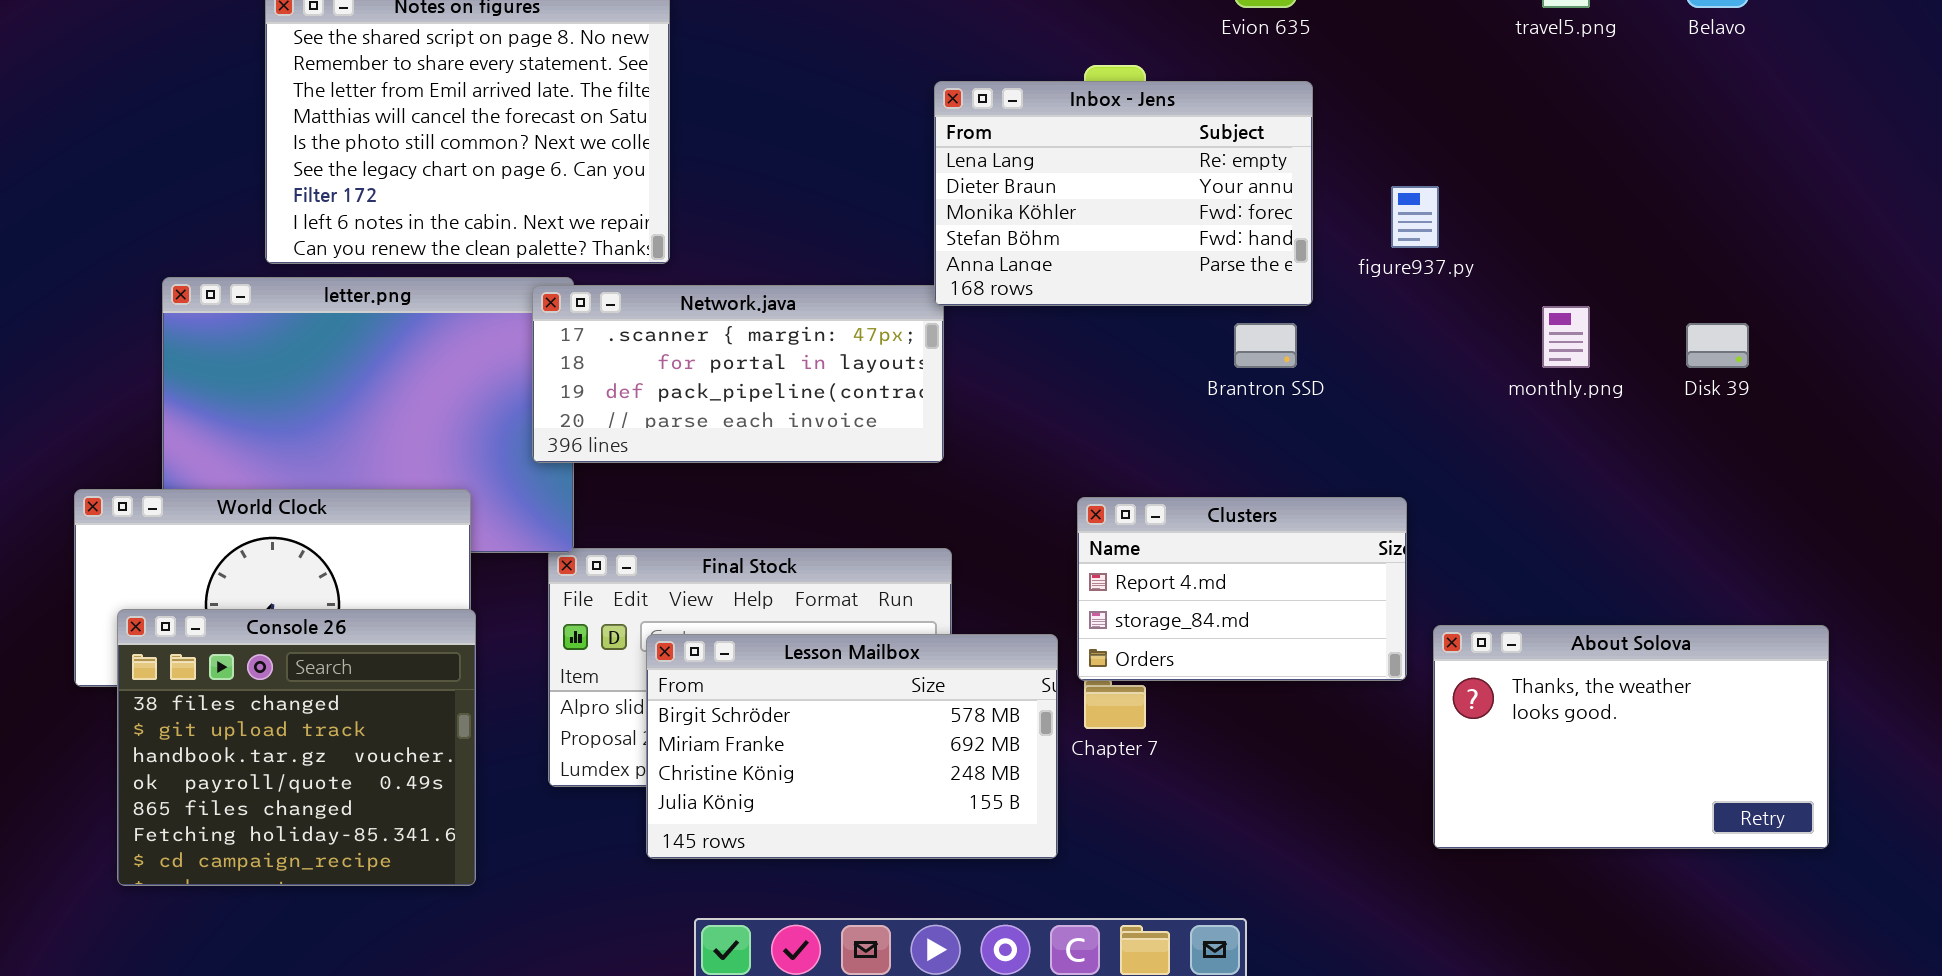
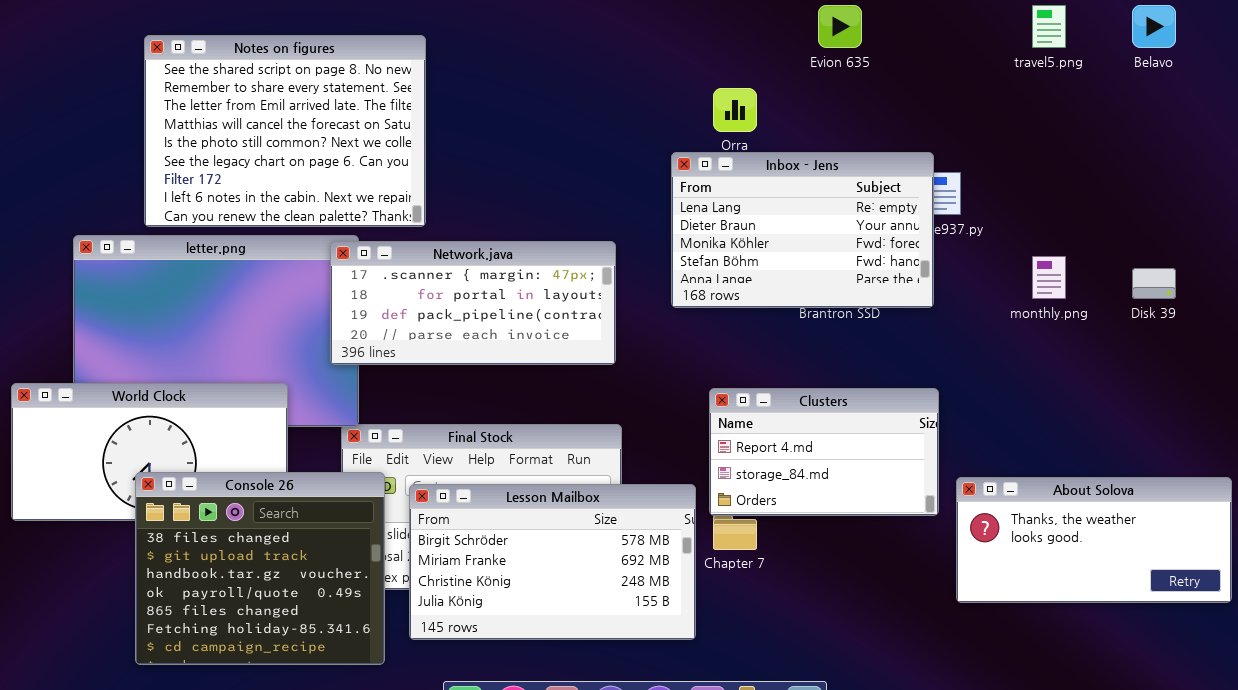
Inbox - Jens: [934,81,1313,306] -> [671,152,934,308], moved
Console 26: [117,609,476,886] -> [135,472,385,665], moved
About Solova: [1433,625,1829,849] -> [956,477,1232,603], resized

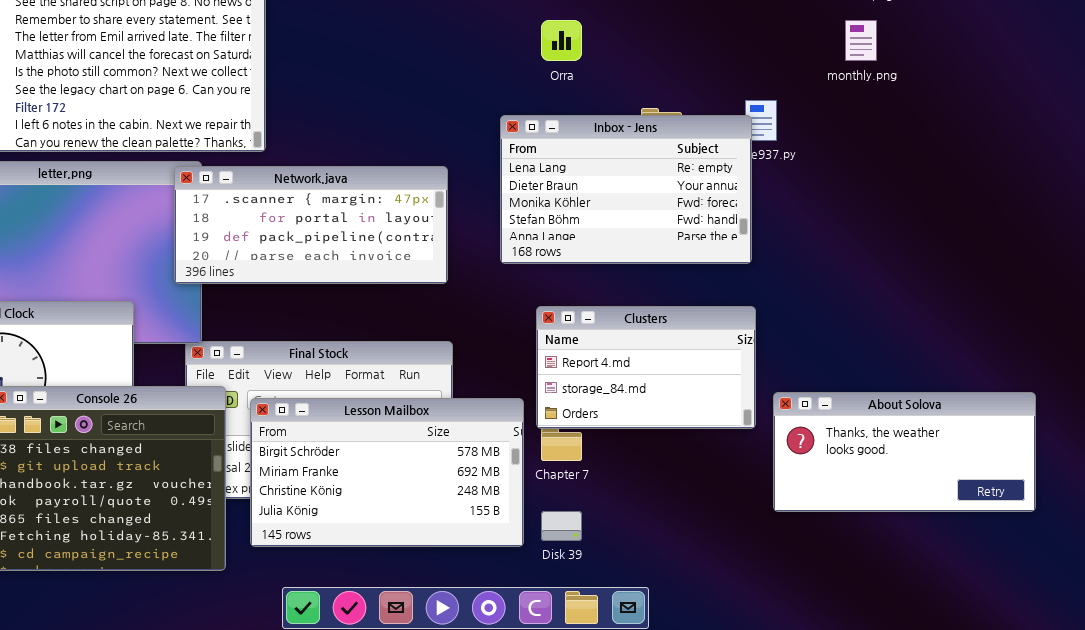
Inbox - Jens: [671,152,934,308] -> [500,115,752,264], moved
monthly.png: [1032,256,1066,299] -> [845,20,877,61], moved
Disk 39: [1132,268,1176,299] -> [541,511,582,541], moved

